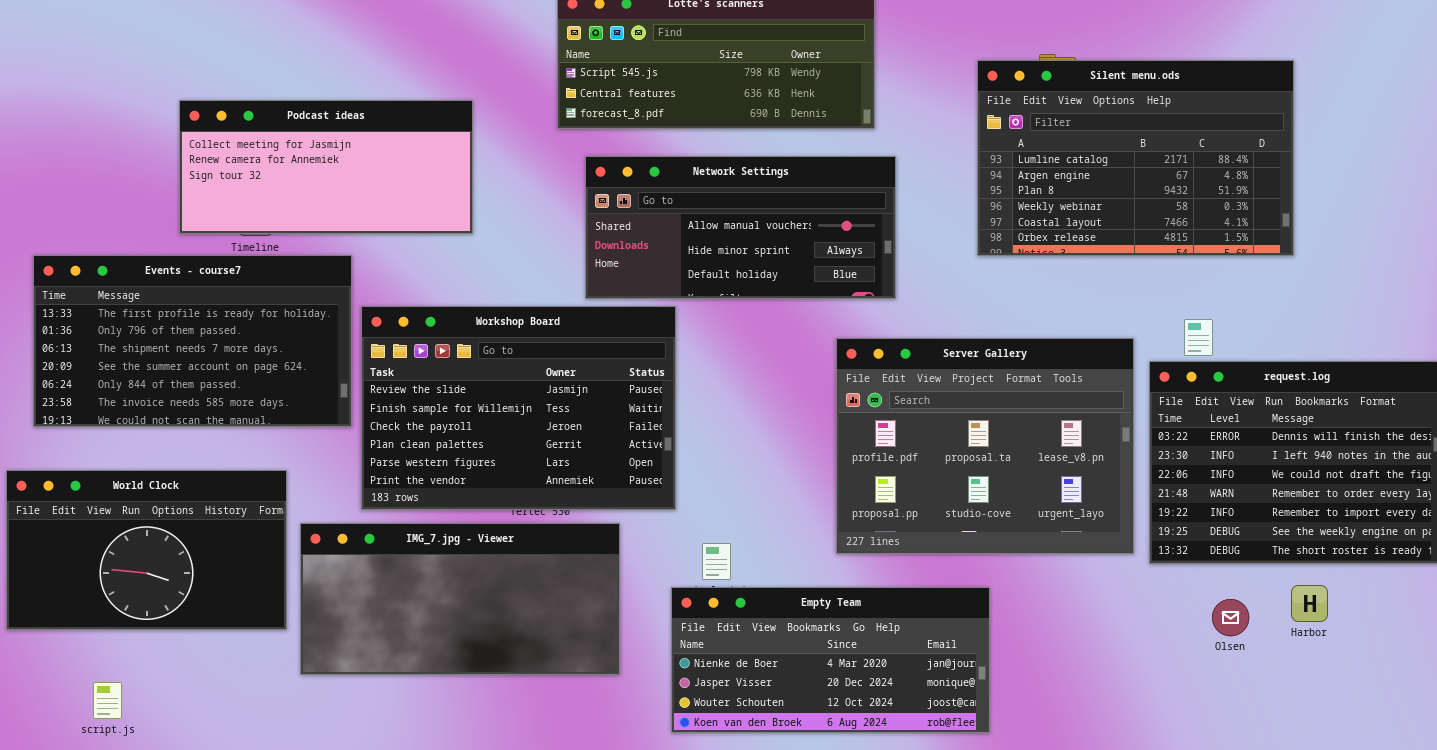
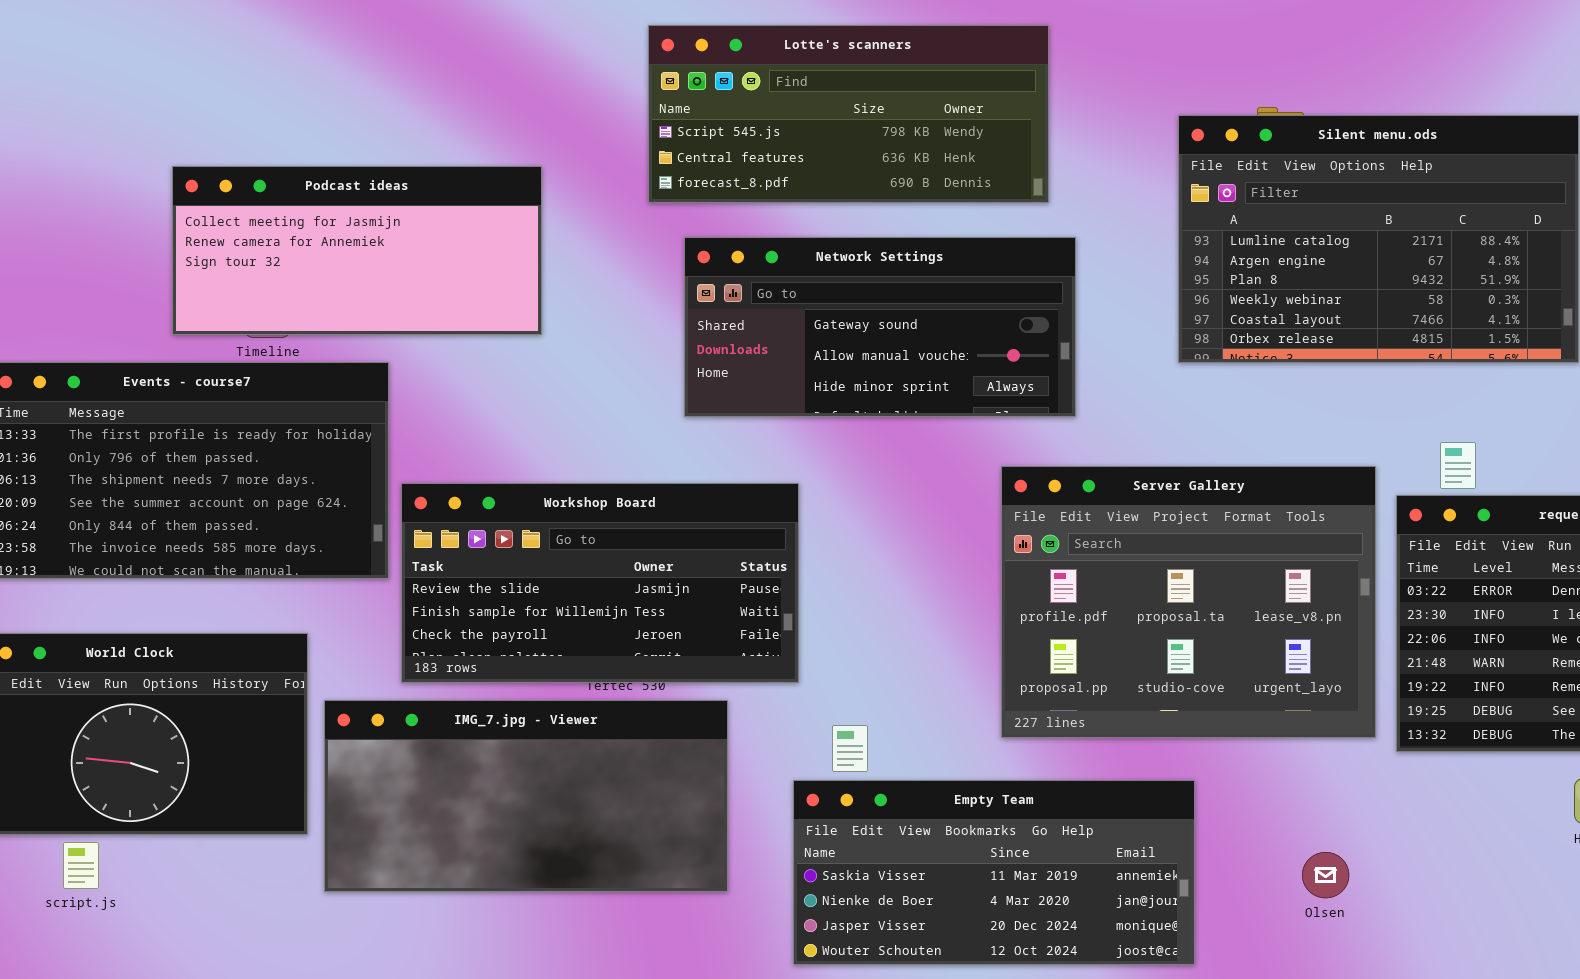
Network Settings: [585,156,896,299] -> [684,237,1076,417], scrolled up 1 row
Workshop Board: [361,306,676,510] -> [401,483,799,683], resized
Empty Team: [671,587,990,733] -> [793,780,1195,965], scrolled up 1 row
Olsen: [1212,599,1249,636] -> [1302,852,1349,898], moved
script.js: [93,682,122,719] -> [63,842,99,889], moved

